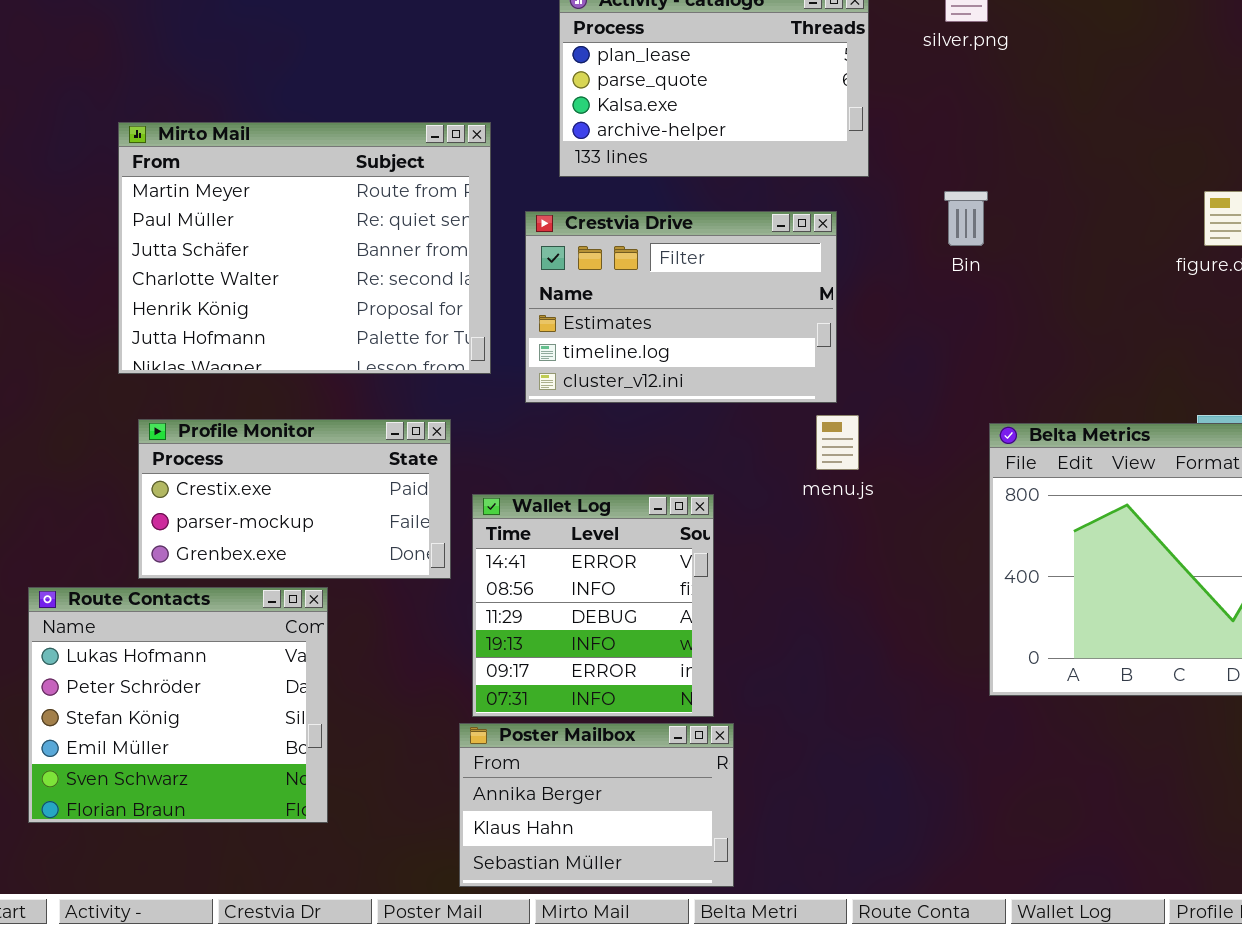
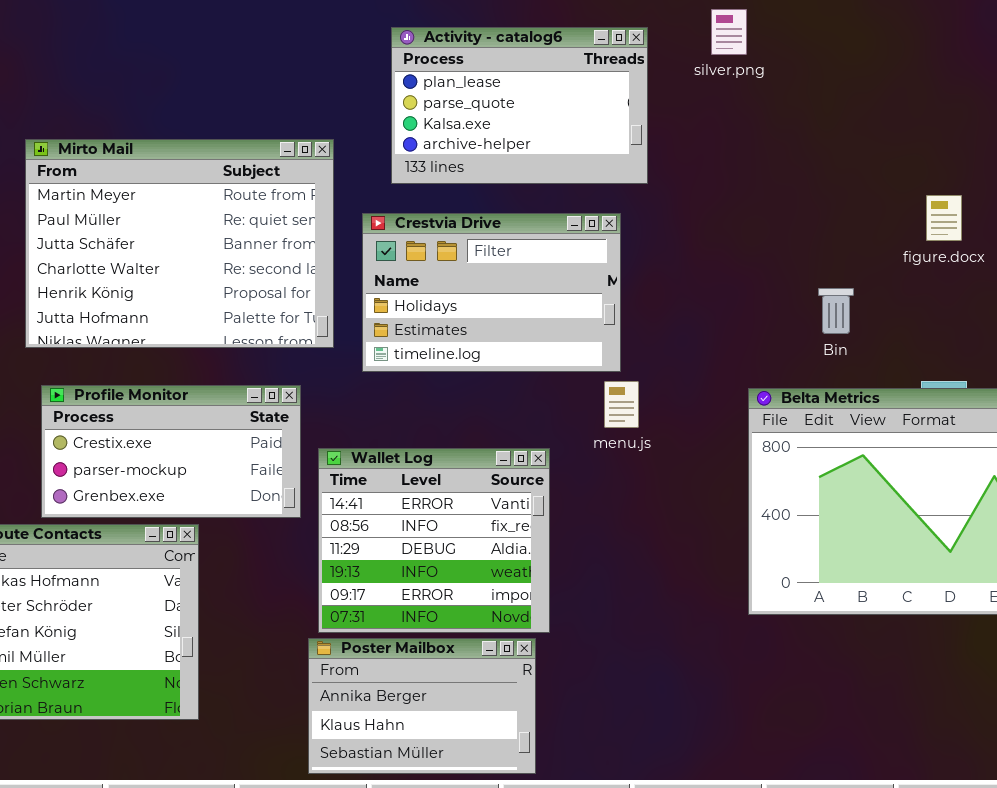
Bin: [944,191,988,246] -> [818,288,854,334], moved
Crestvia Drive: [525,211,837,403] -> [362,213,621,372], scrolled up 1 row
Wallet Log: [472,494,714,717] -> [318,448,550,633], resized

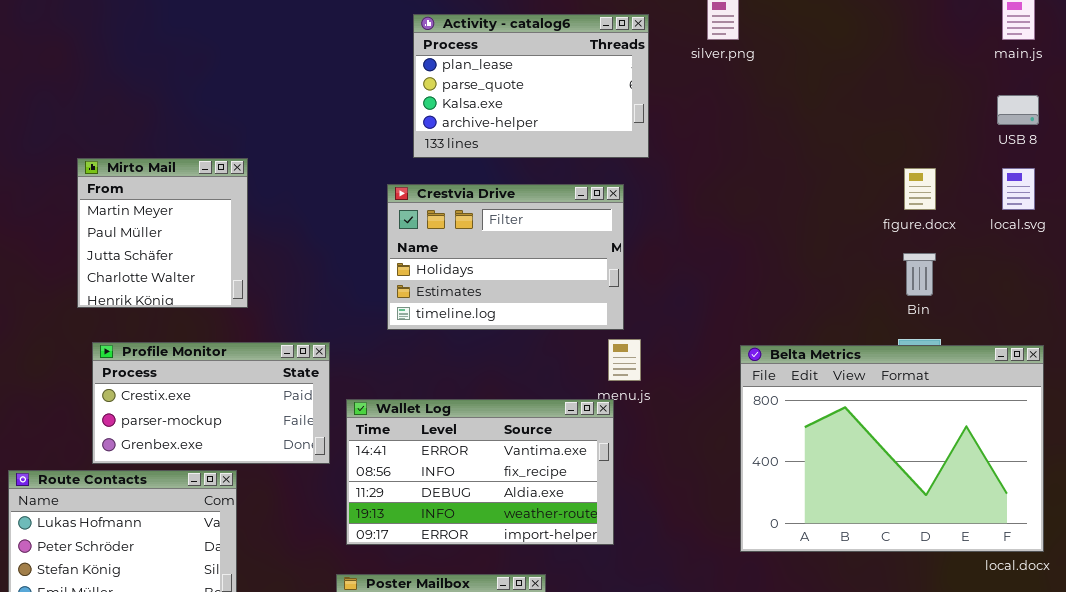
Mirto Mail: [25,139,334,348] -> [77,158,248,308], resized
Bin: [818,288,854,334] -> [903,253,936,296], moved
Wallet Log: [318,448,550,633] -> [346,399,614,545], resized

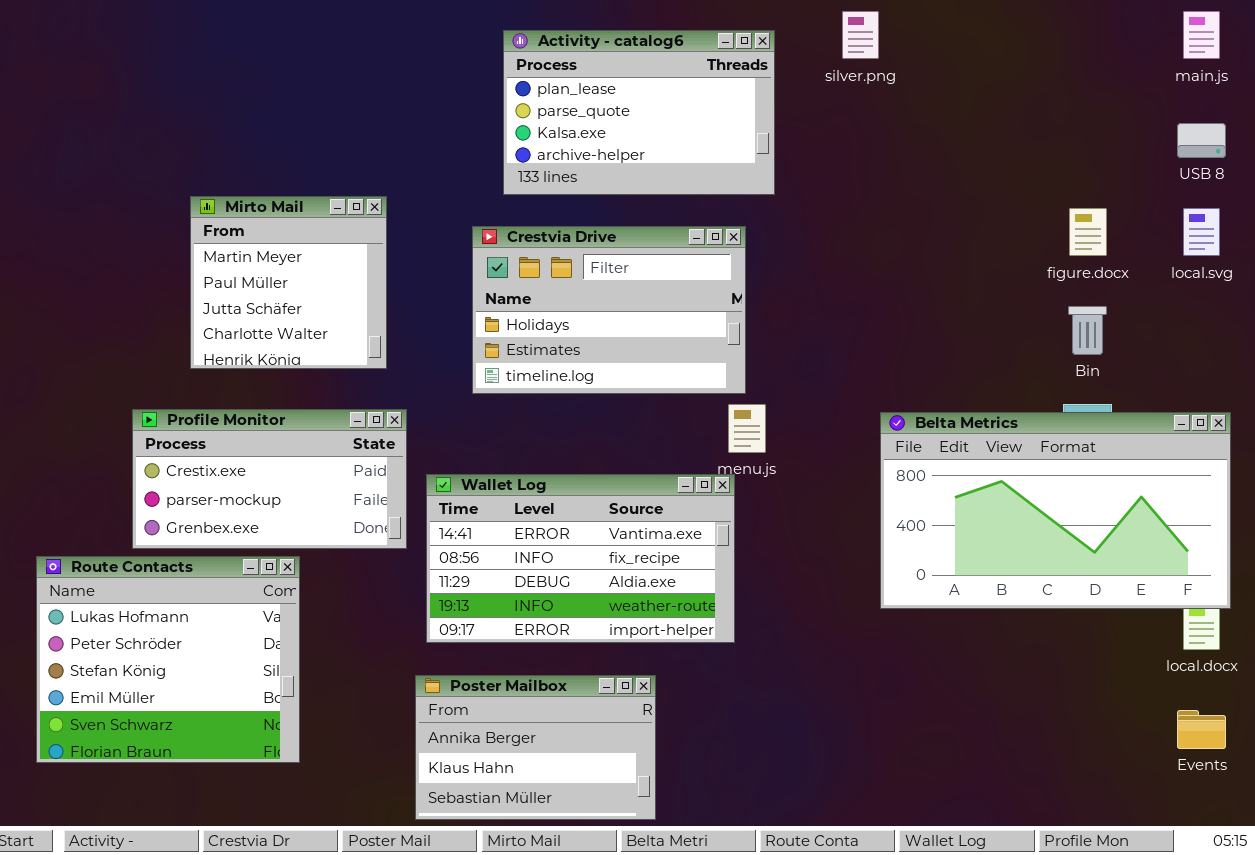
Mirto Mail: [77,158,248,308] -> [190,196,387,369], moved
Belta Metrics: [740,345,1044,552] -> [880,412,1231,609], resized

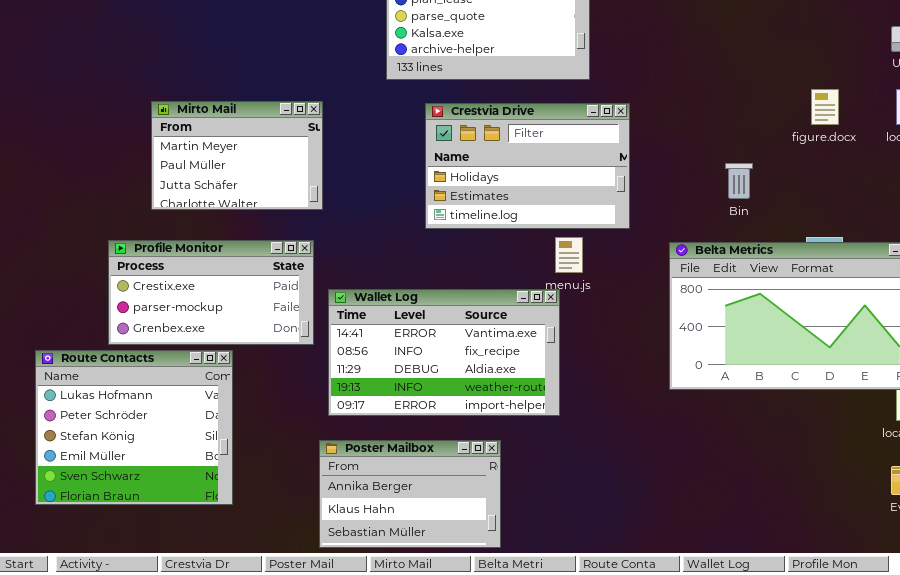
Mirto Mail: [190,196,387,369] -> [151,101,323,210], resized
Crestvia Drive: [472,226,746,394] -> [425,103,630,229], moved
Bin: [1068,306,1107,355] -> [725,163,753,199], moved

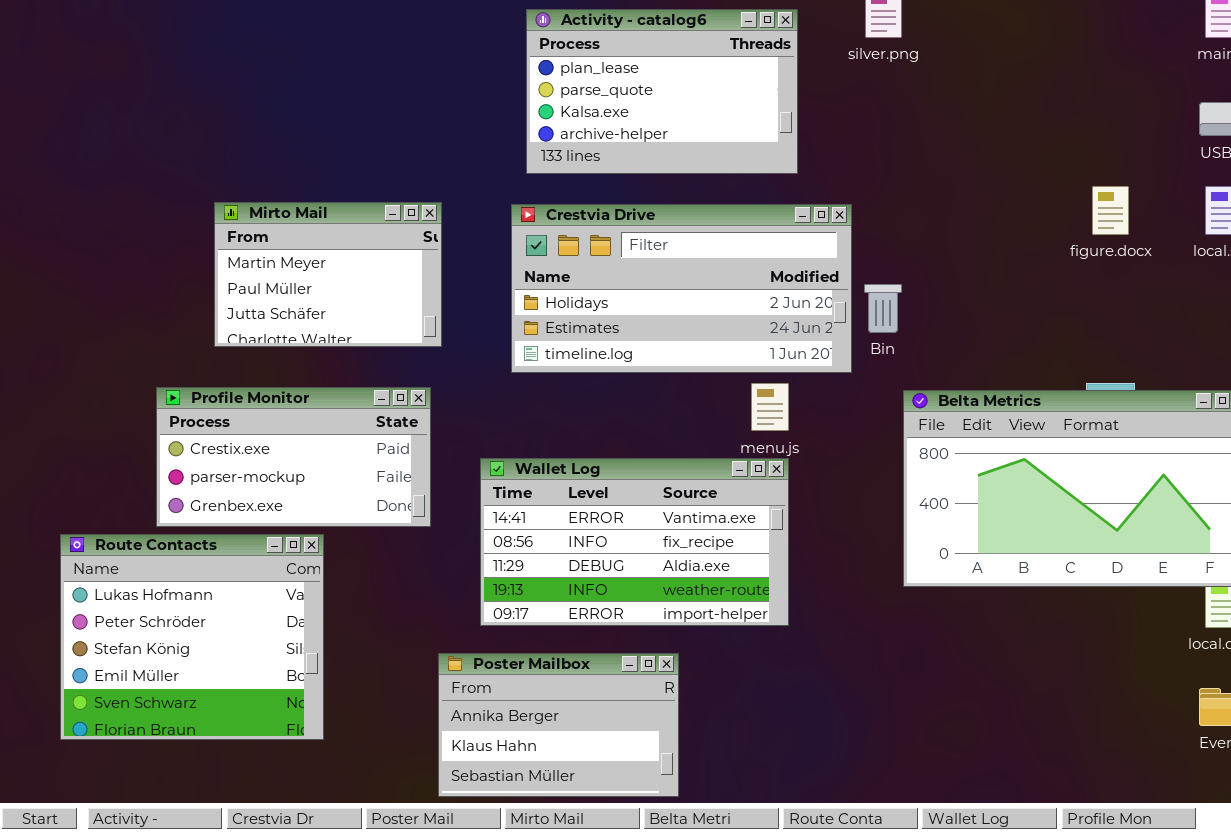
Crestvia Drive: [425,103,630,229] -> [511,204,852,373], resized
Bin: [725,163,753,199] -> [864,284,902,333], moved
Wallet Log: [328,289,560,416] -> [480,458,789,626], moved

